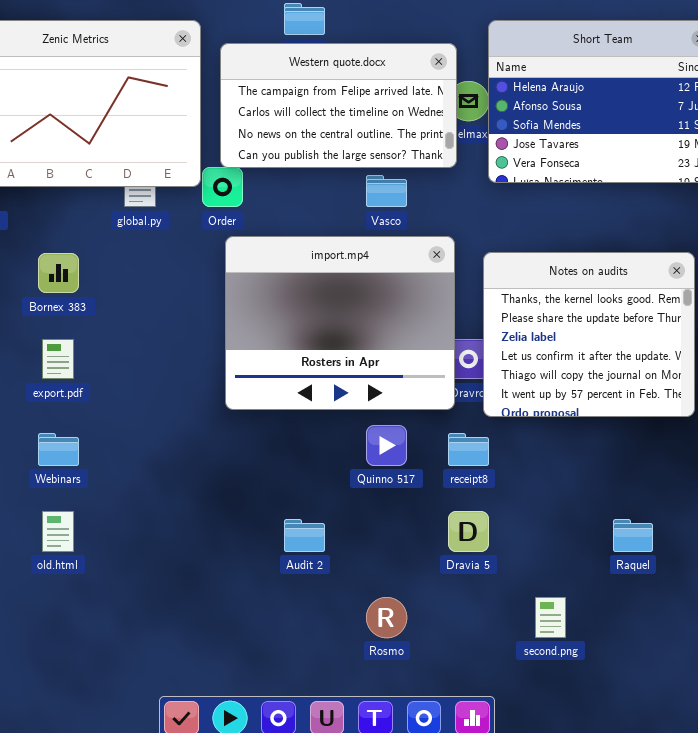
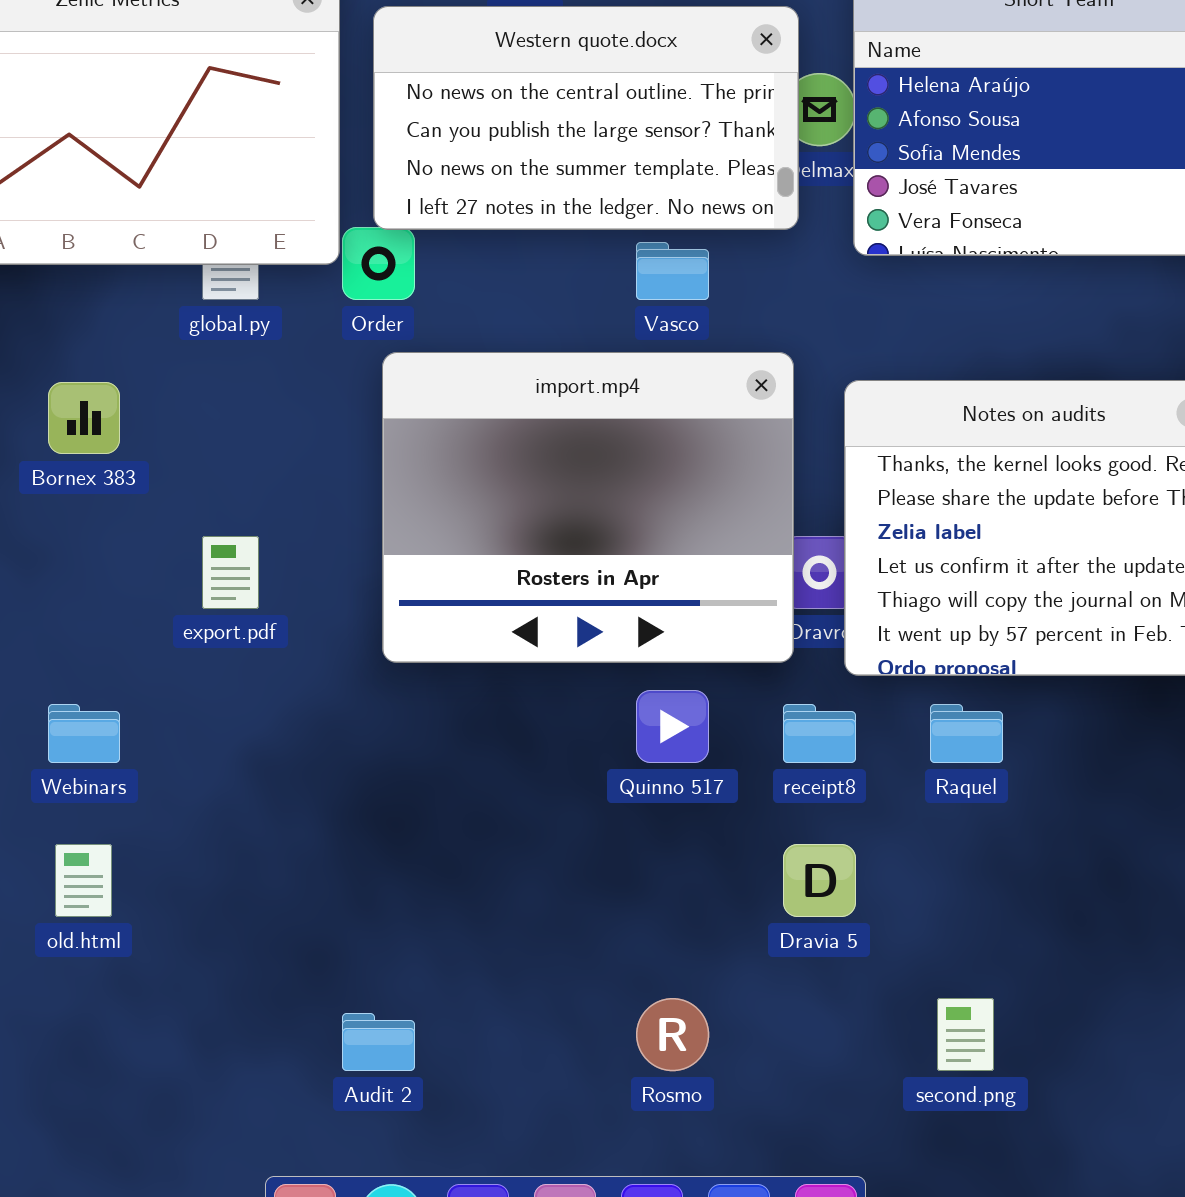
Western quote.docx: [220,43,457,168] -> [373,6,799,230], scrolled down 2 rows
export.pdf: [42,339,74,379] -> [202,536,259,609], moved
Audit 2: [284,519,325,552] -> [342,1013,415,1071], moved
Raquel: [613,519,653,552] -> [930,704,1003,763], moved

